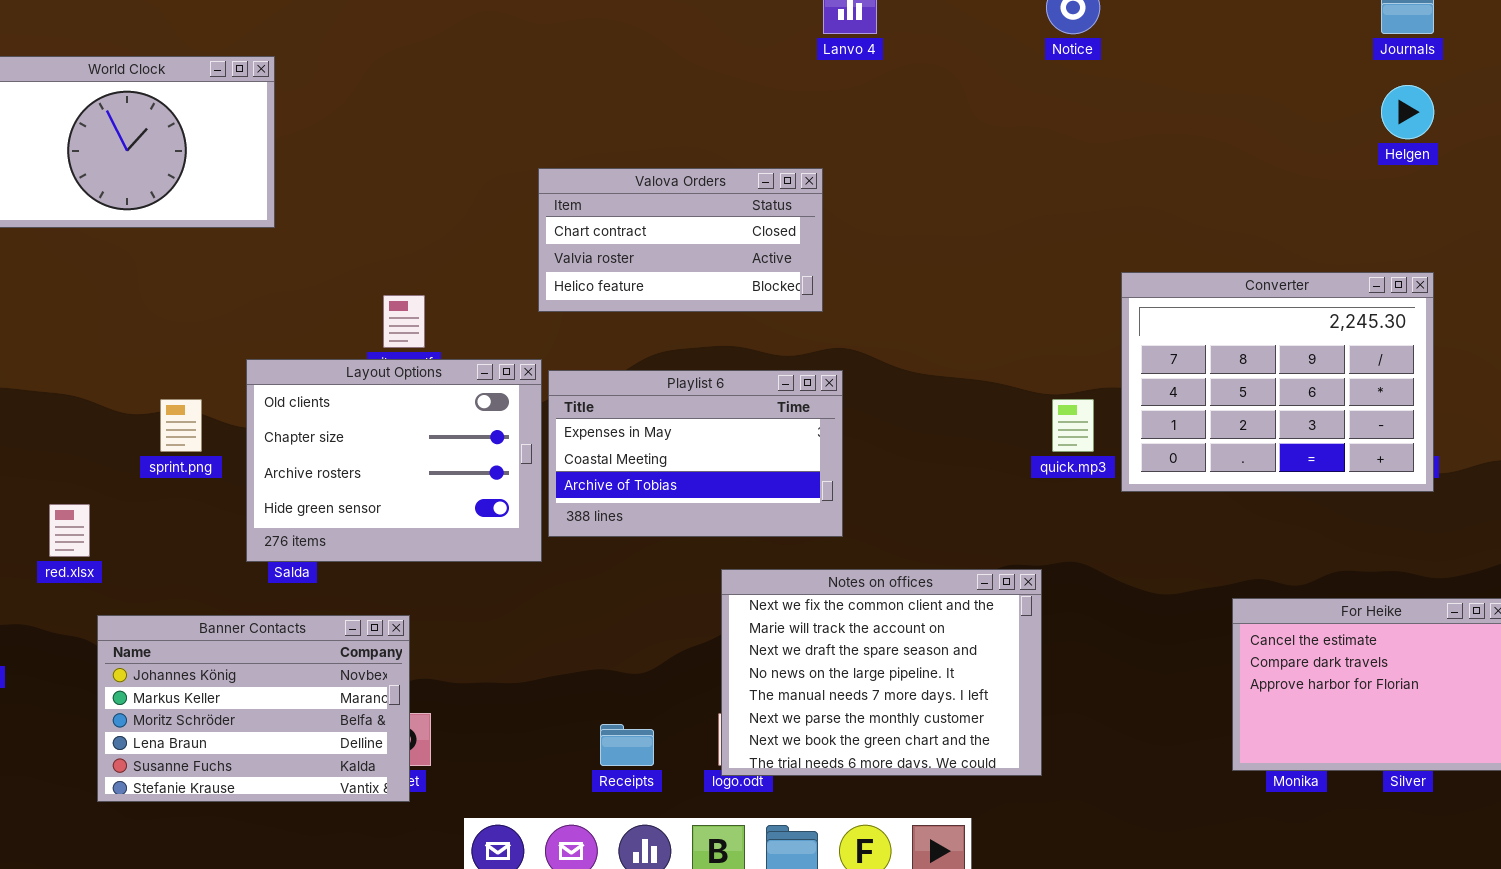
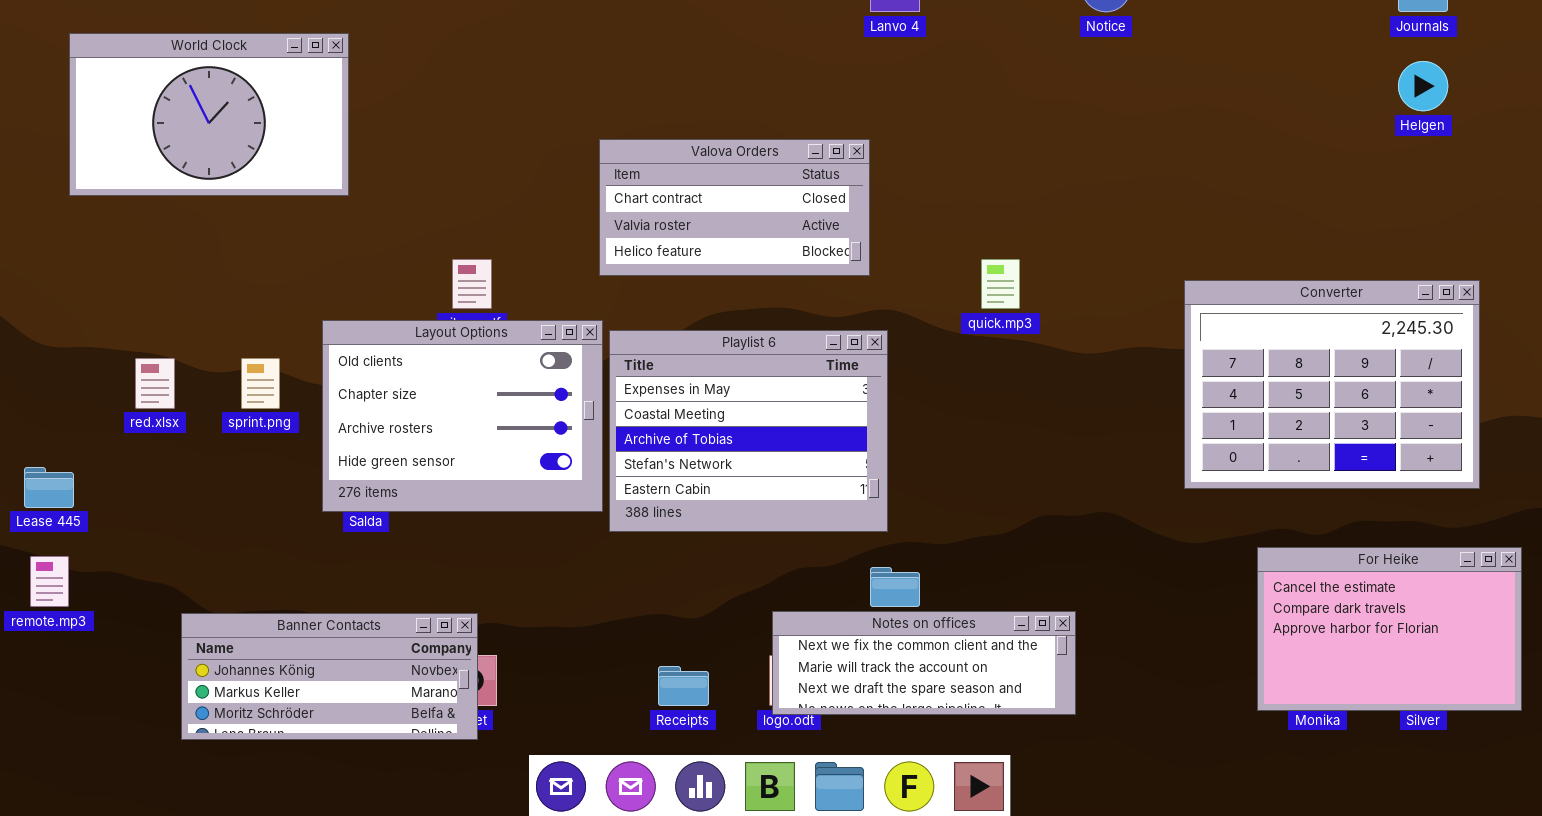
Converter: [1121,272,1434,492] -> [1184,280,1480,489], moved
Playlist 6: [548,370,843,537] -> [609,330,888,532], resized
quick.mp3: [1052,399,1094,452] -> [981,259,1020,309], moved
red.xlsx: [49,504,90,557] -> [135,358,175,409], moved
Notes on offices: [721,569,1042,776] -> [772,611,1076,715], resized
Banner Contacts: [97,615,410,802] -> [181,613,478,740], resized

